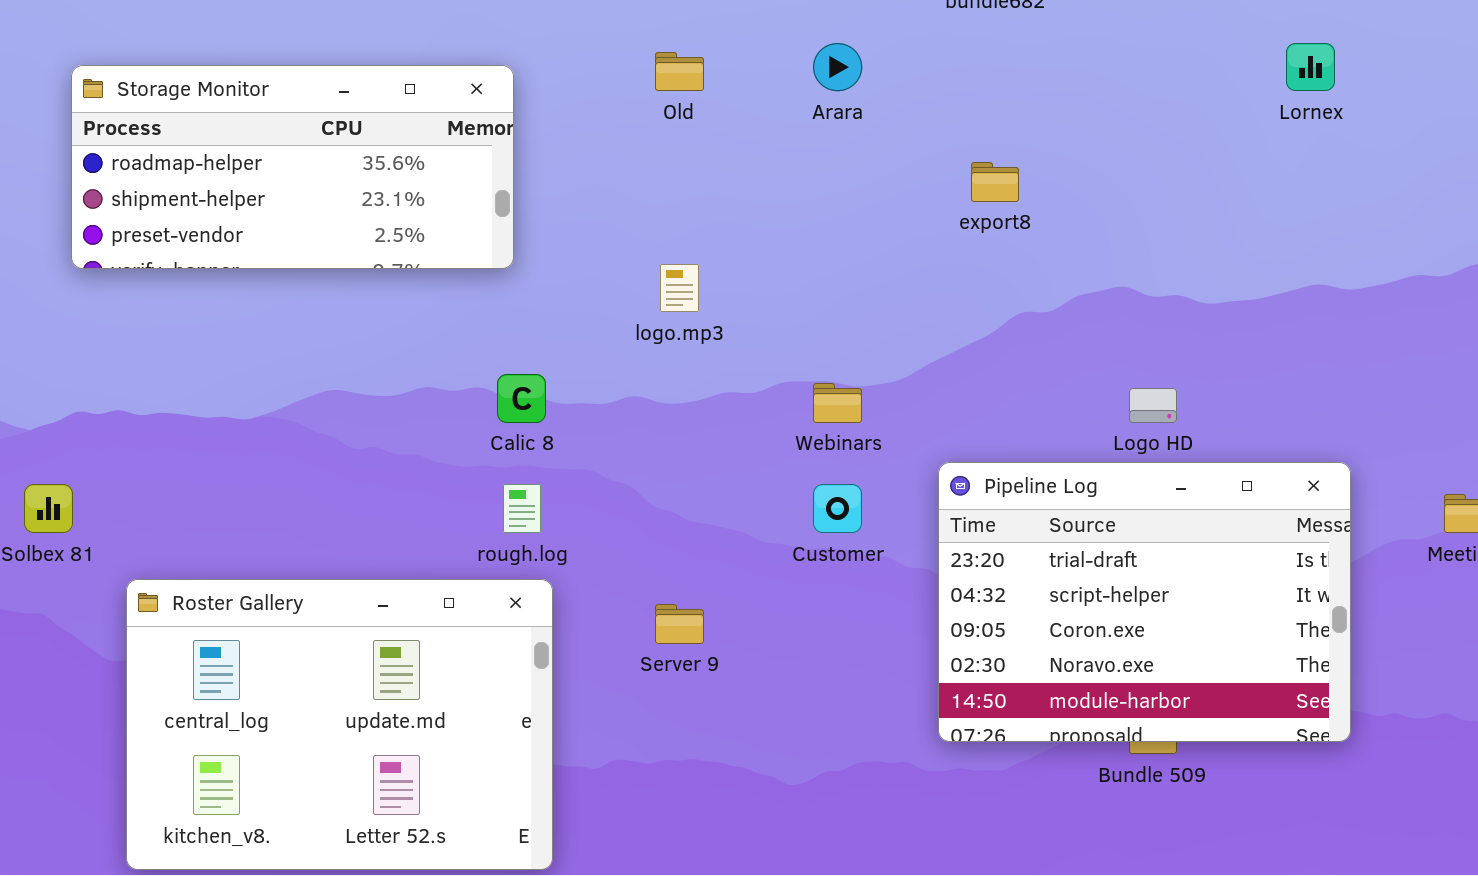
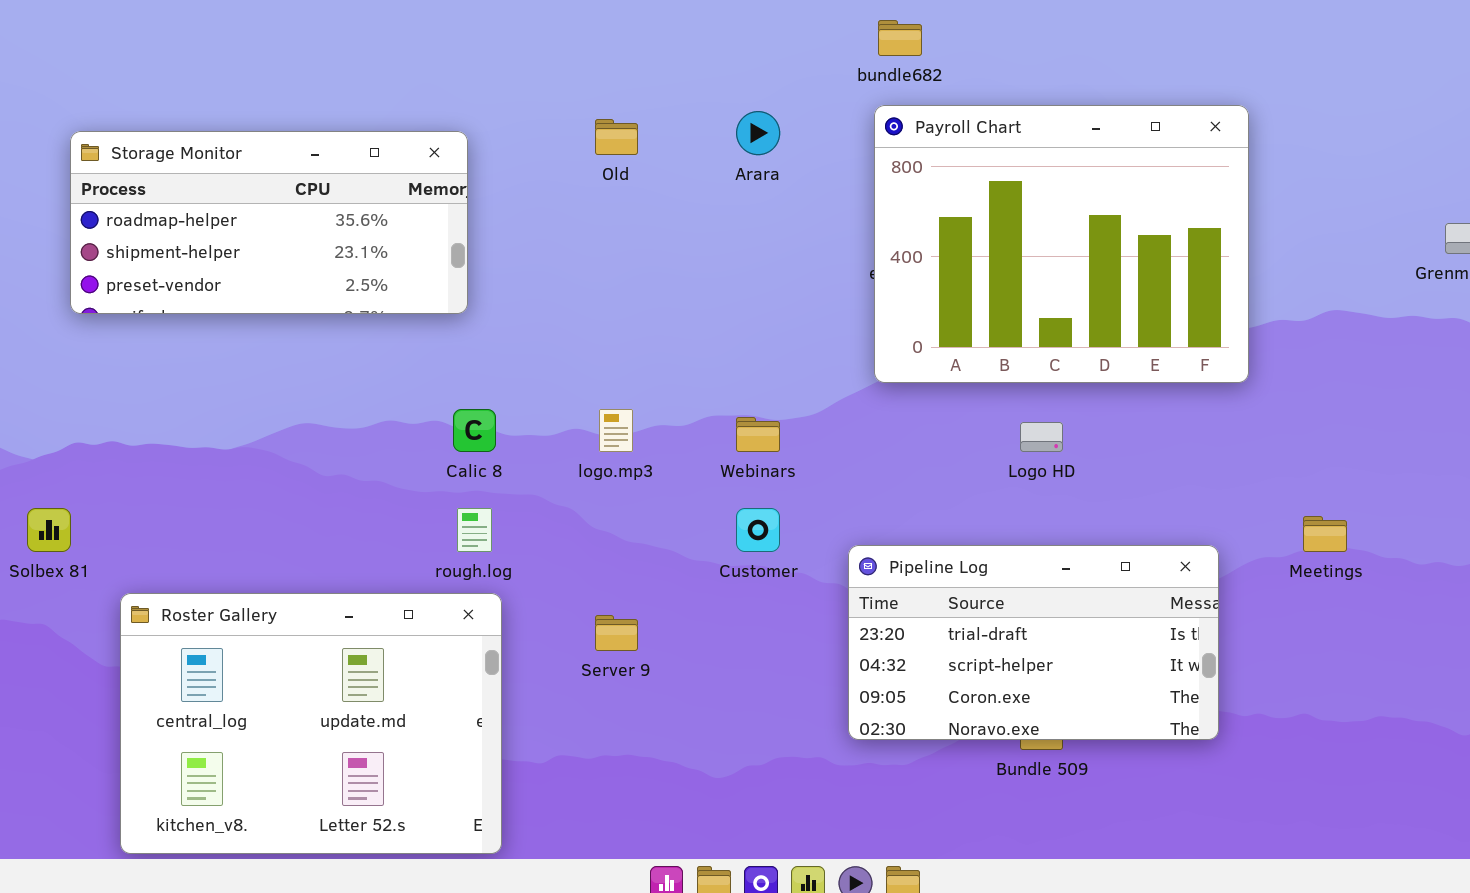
Payroll Chart: none -> [874,105,1249,383], opened
logo.mp3: [660,264,699,312] -> [599,409,633,452], moved
Pipeline Log: [938,462,1351,742] -> [848,545,1219,740], resized

